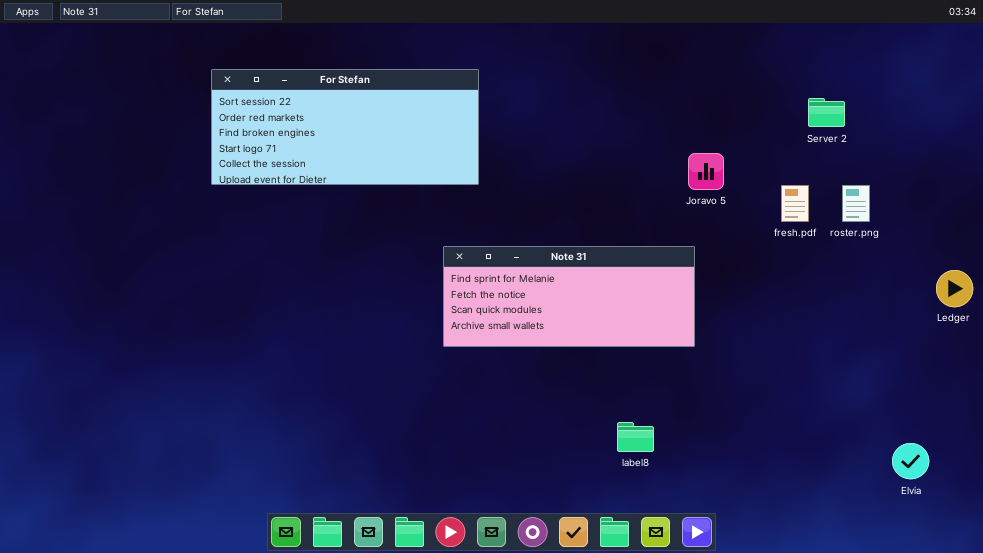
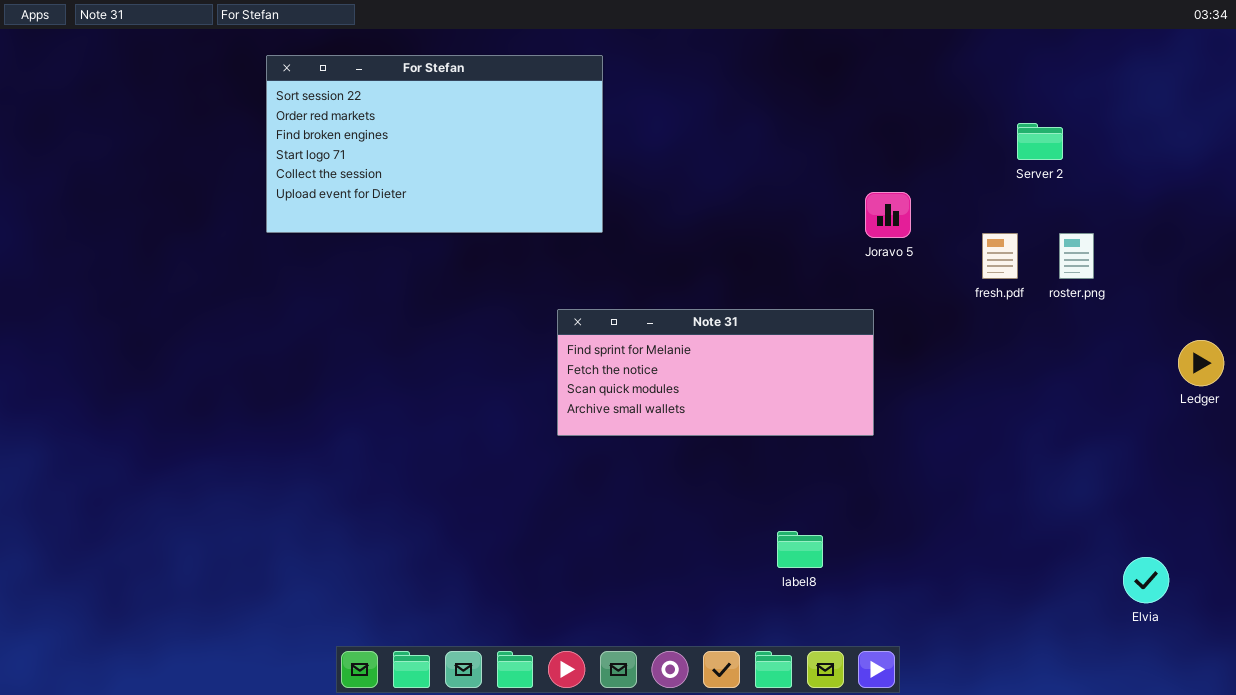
For Stefan: [211,69,479,185] -> [266,55,603,233], resized

